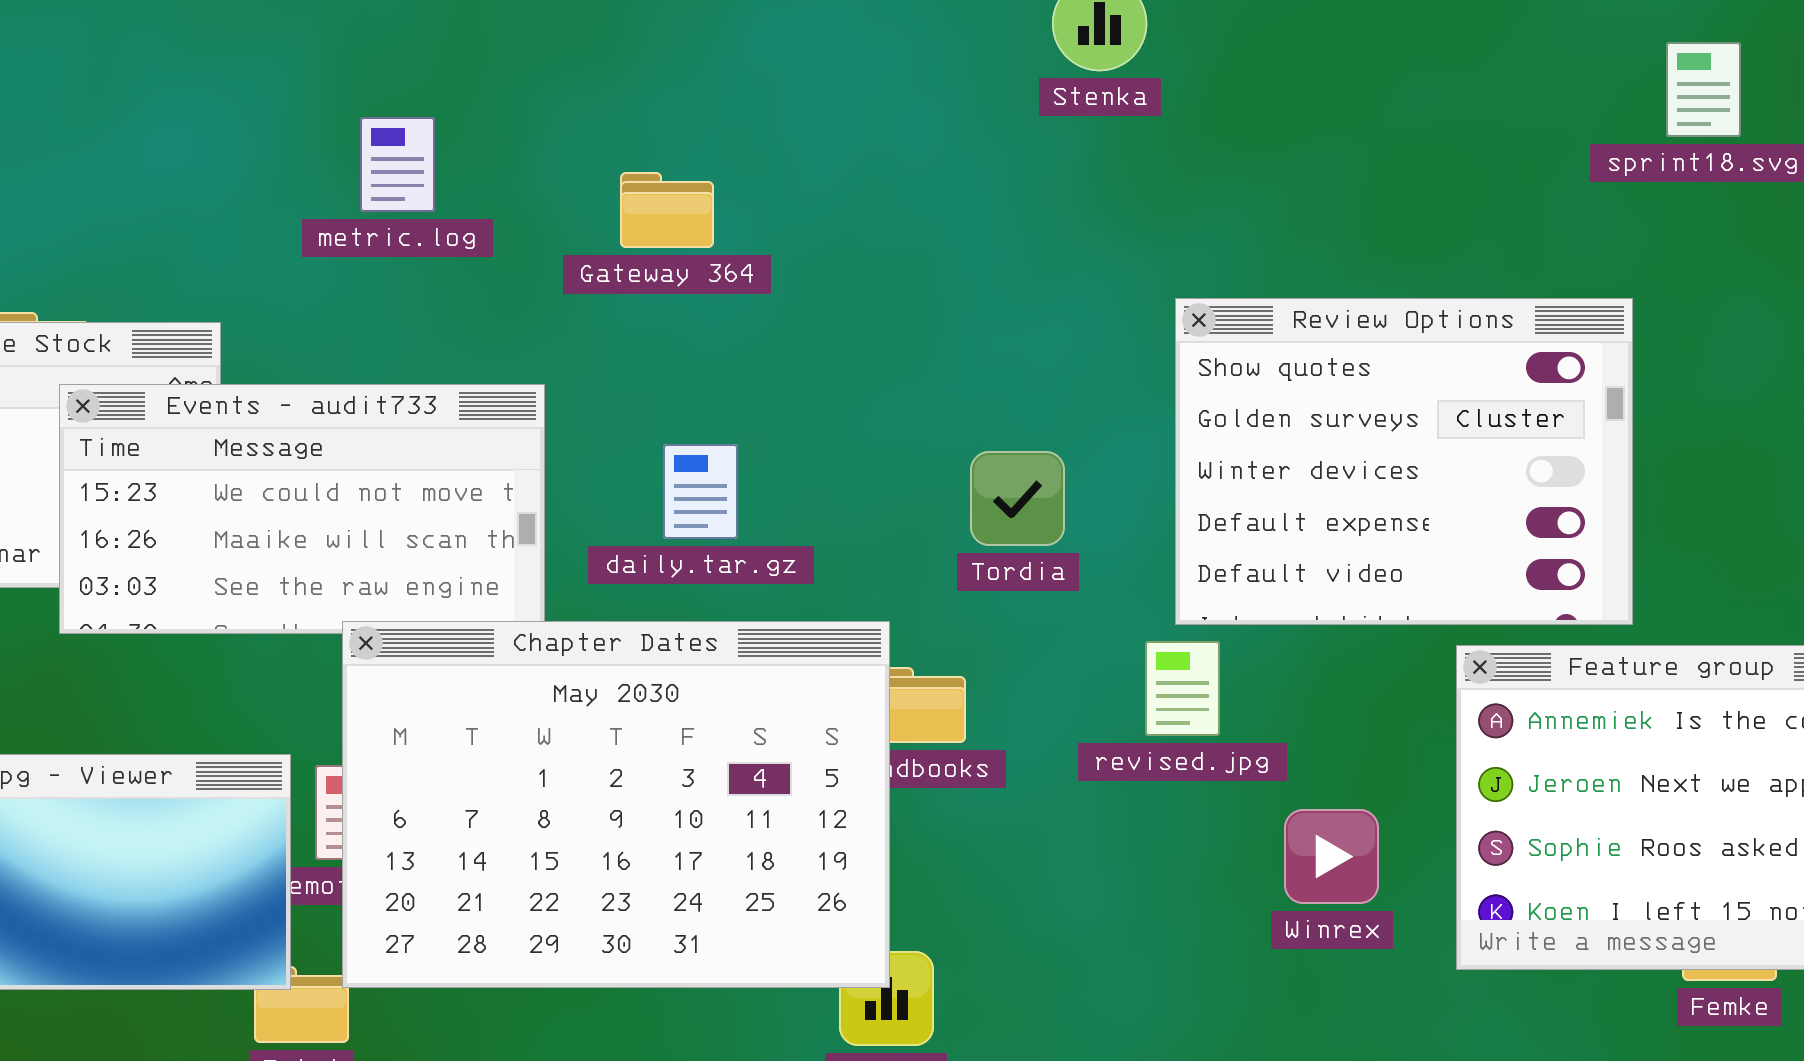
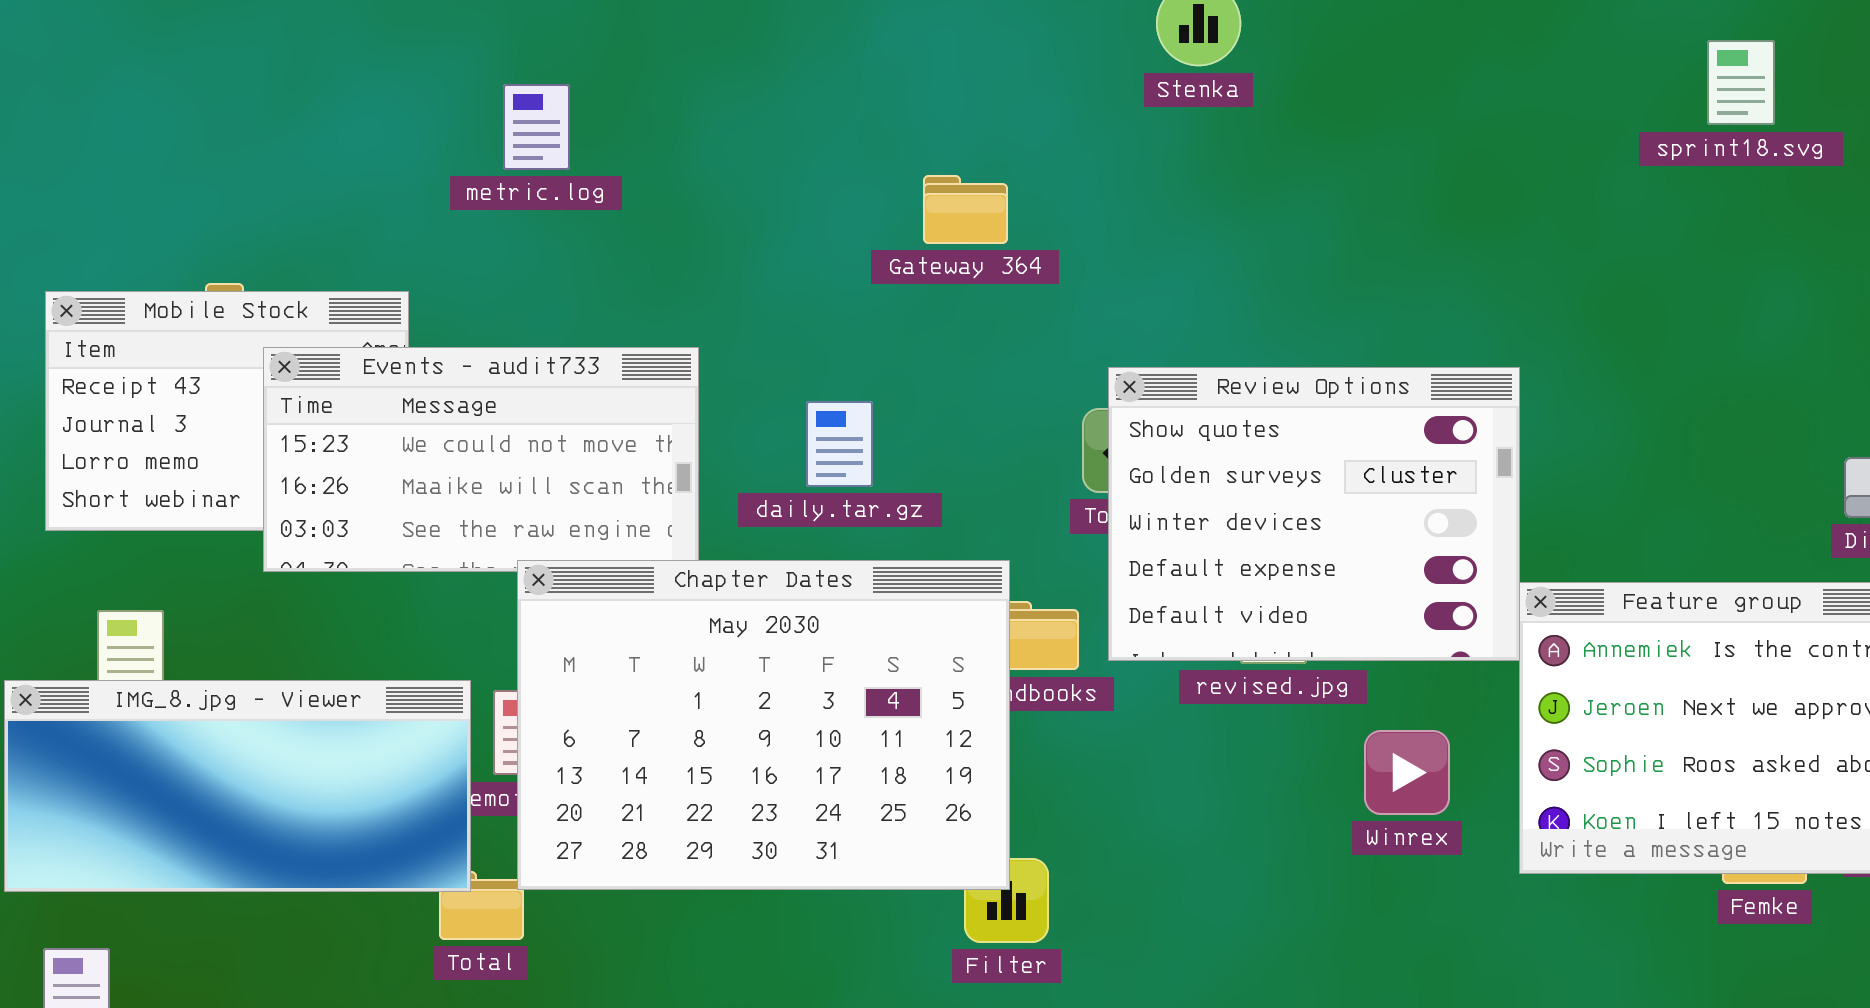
metric.log: [360,117,435,212] -> [503,84,570,170], moved
Gateway 364: [620,172,714,248] -> [923,175,1008,244], moved
Review Options: [1175,298,1633,625] -> [1108,367,1520,661], moved

